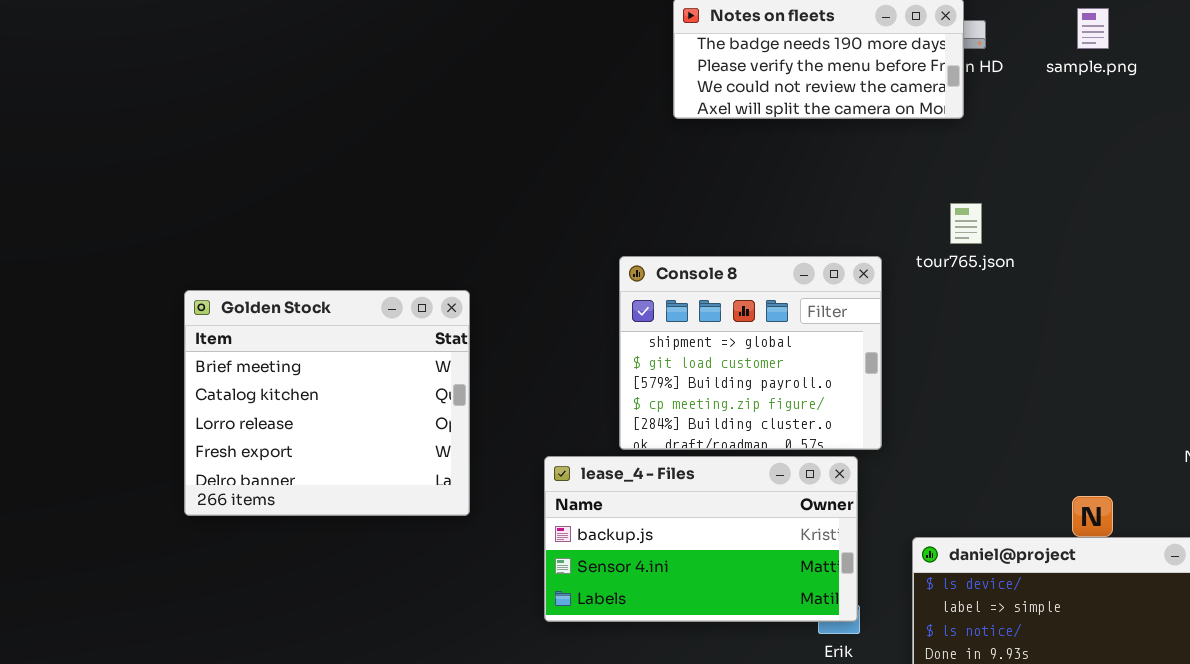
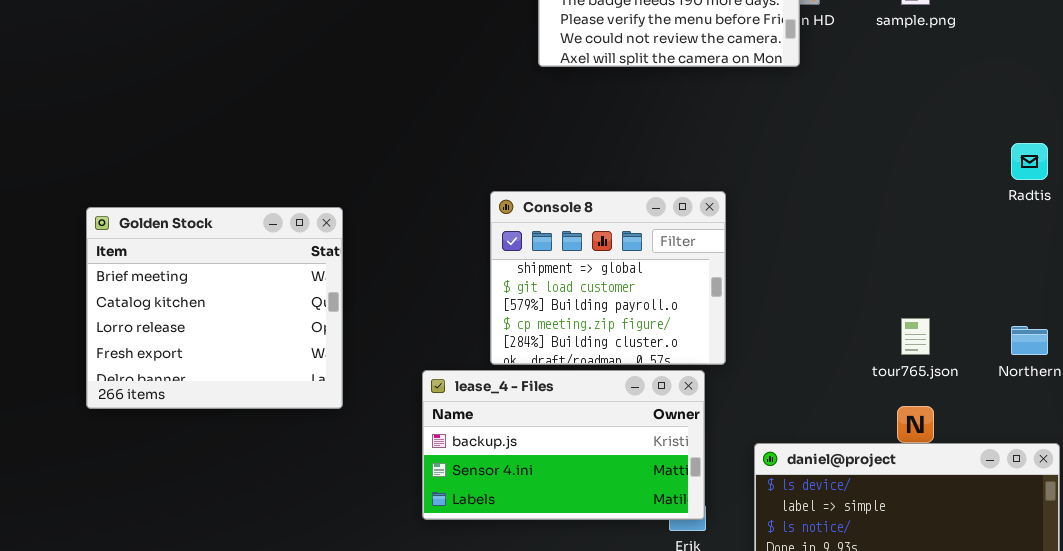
tour765.json: [950,203,982,244] -> [901,318,930,355], moved
Golden Stock: [184,290,470,516] -> [86,207,343,409], moved

